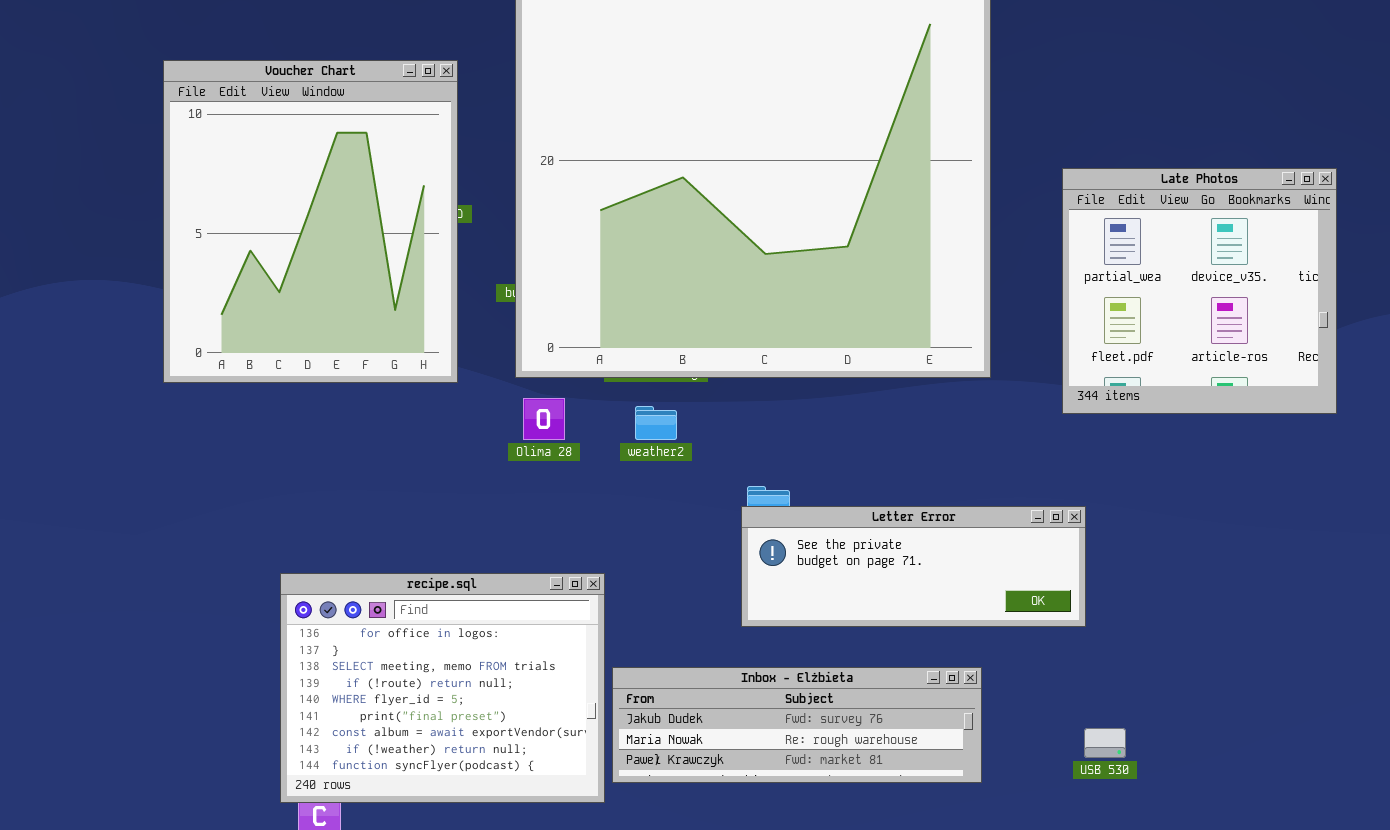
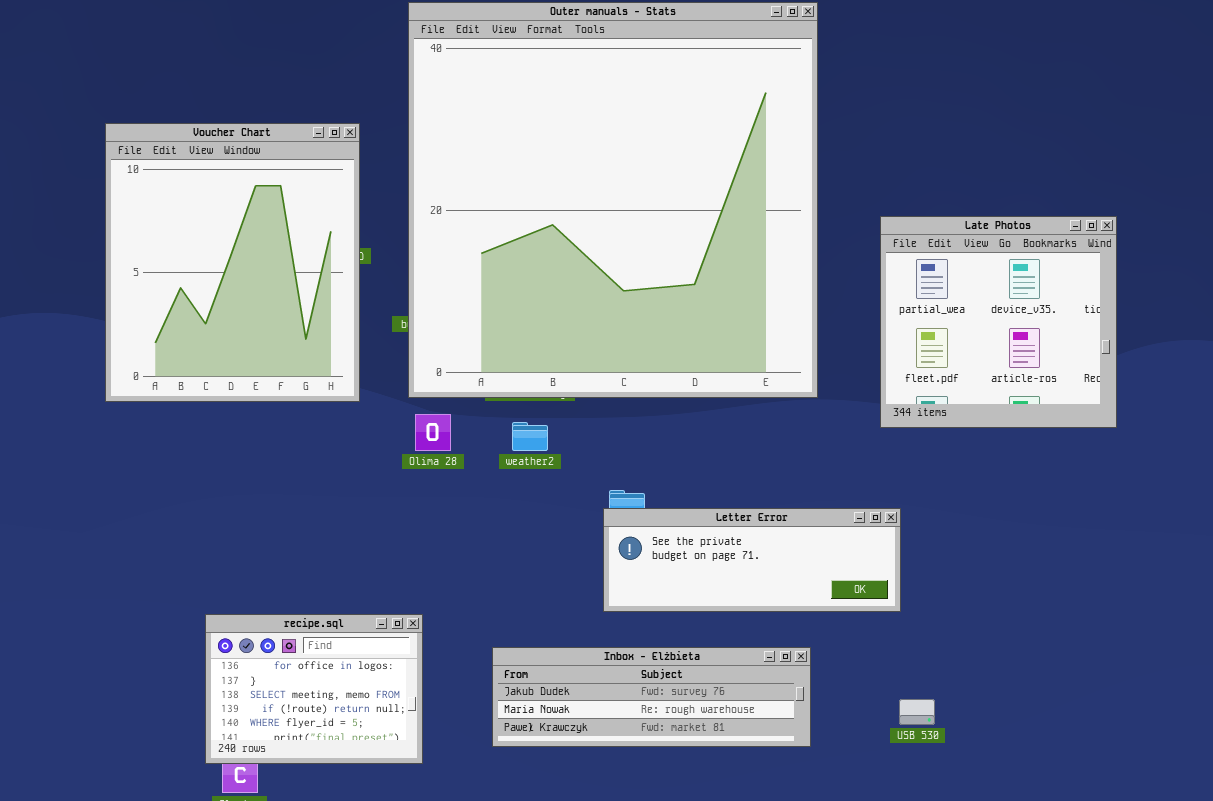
recipe.sql: [280,573,605,803] -> [205,614,423,764], resized

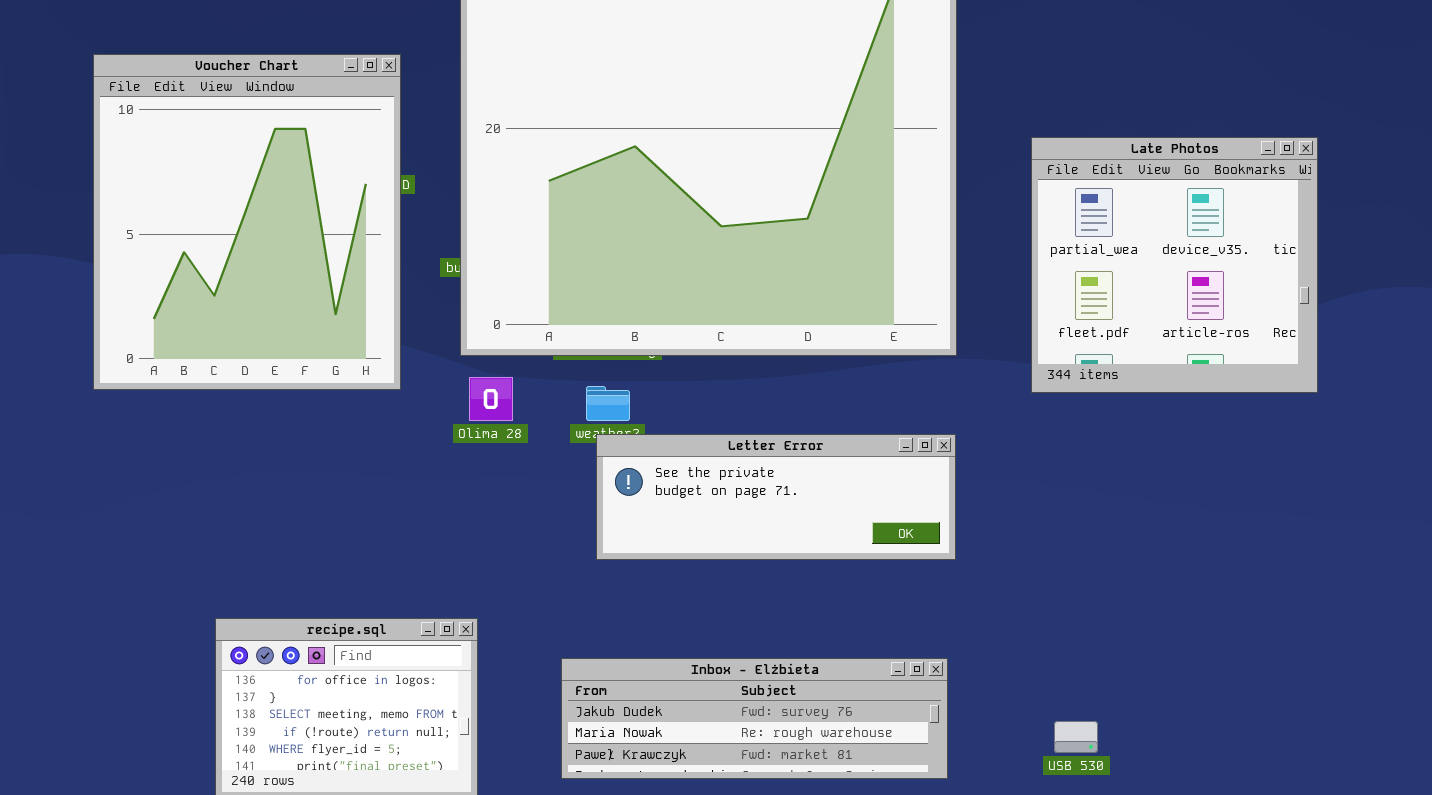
Voucher Chart: [105,123,360,402] -> [93,54,401,390], moved
Letter Error: [603,508,901,612] -> [596,434,956,560], moved

